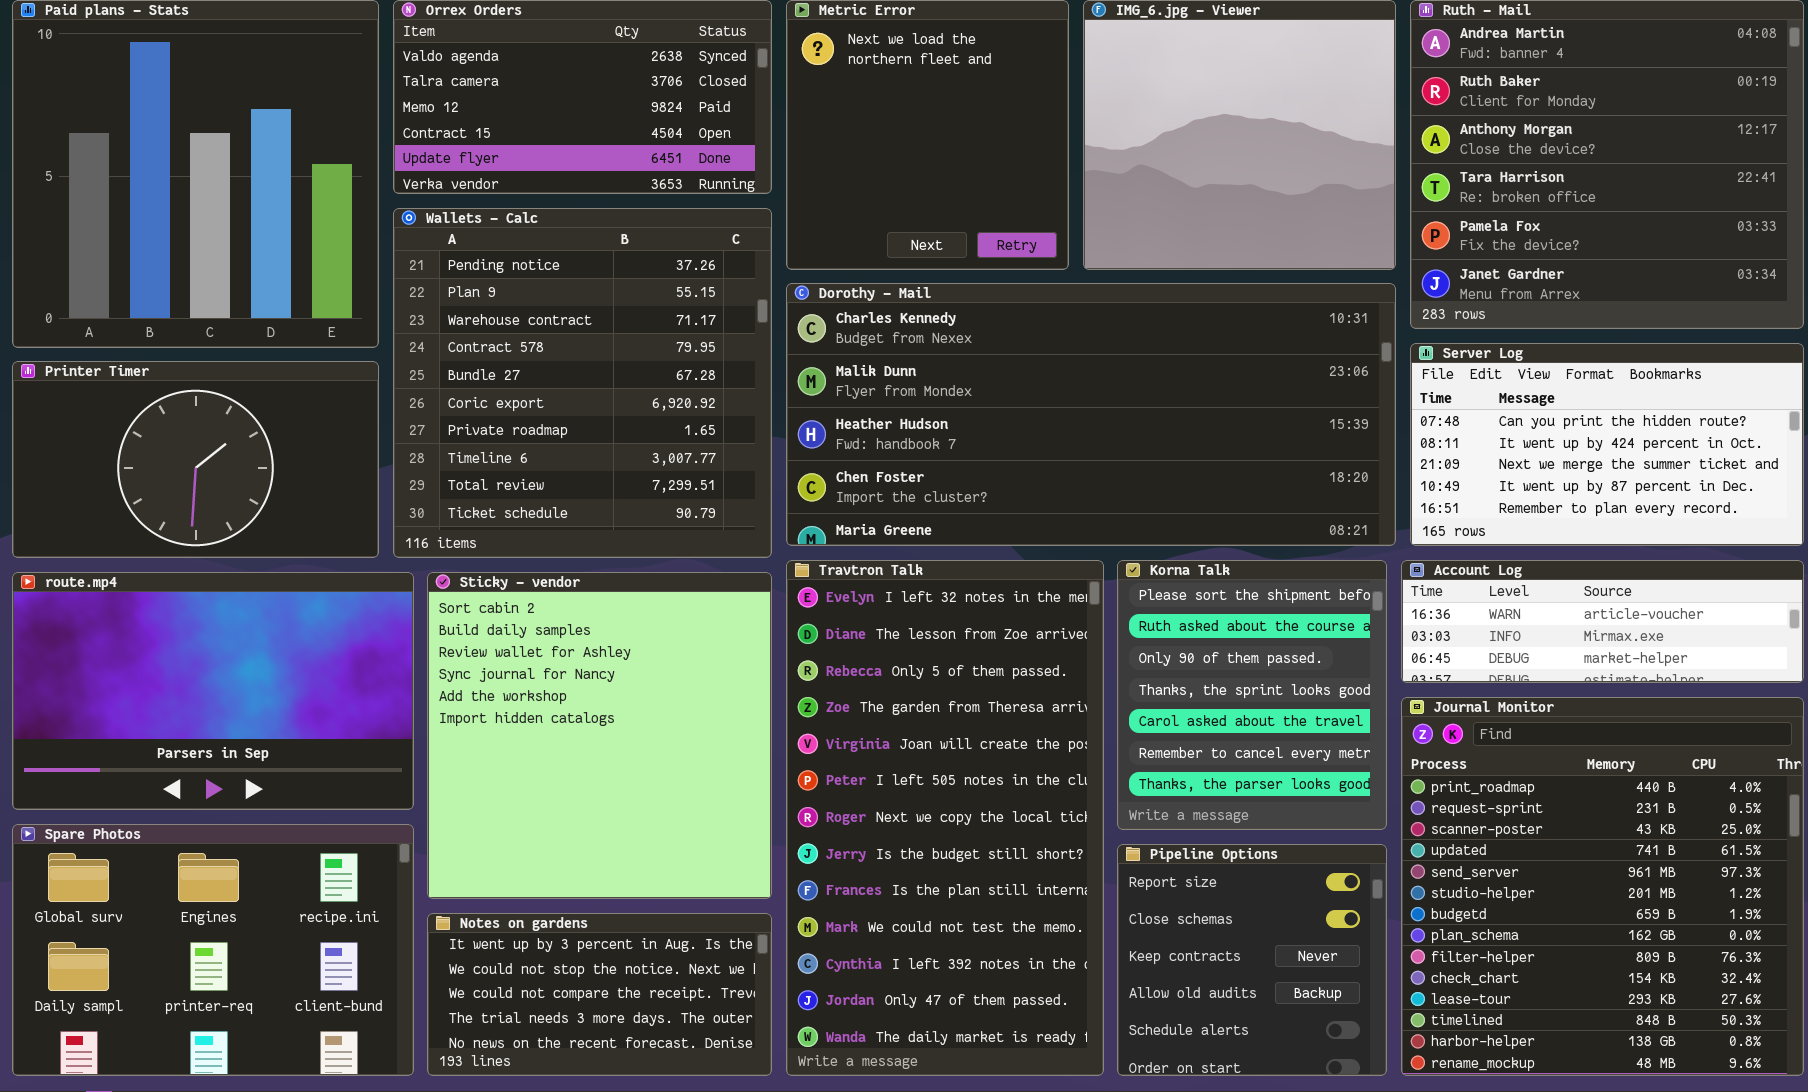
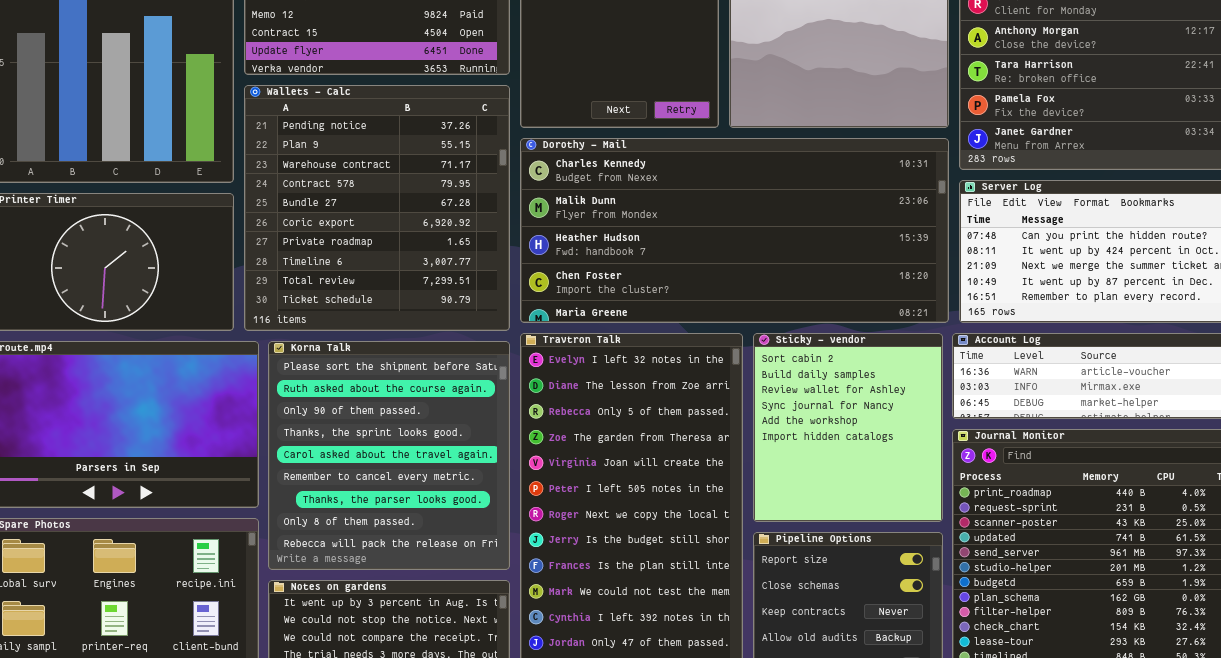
Korna Talk: [1117,560,1387,830] -> [268,341,510,570], moved, resized
Sticky - vendor: [427,572,772,899] -> [753,333,943,522], moved, resized

